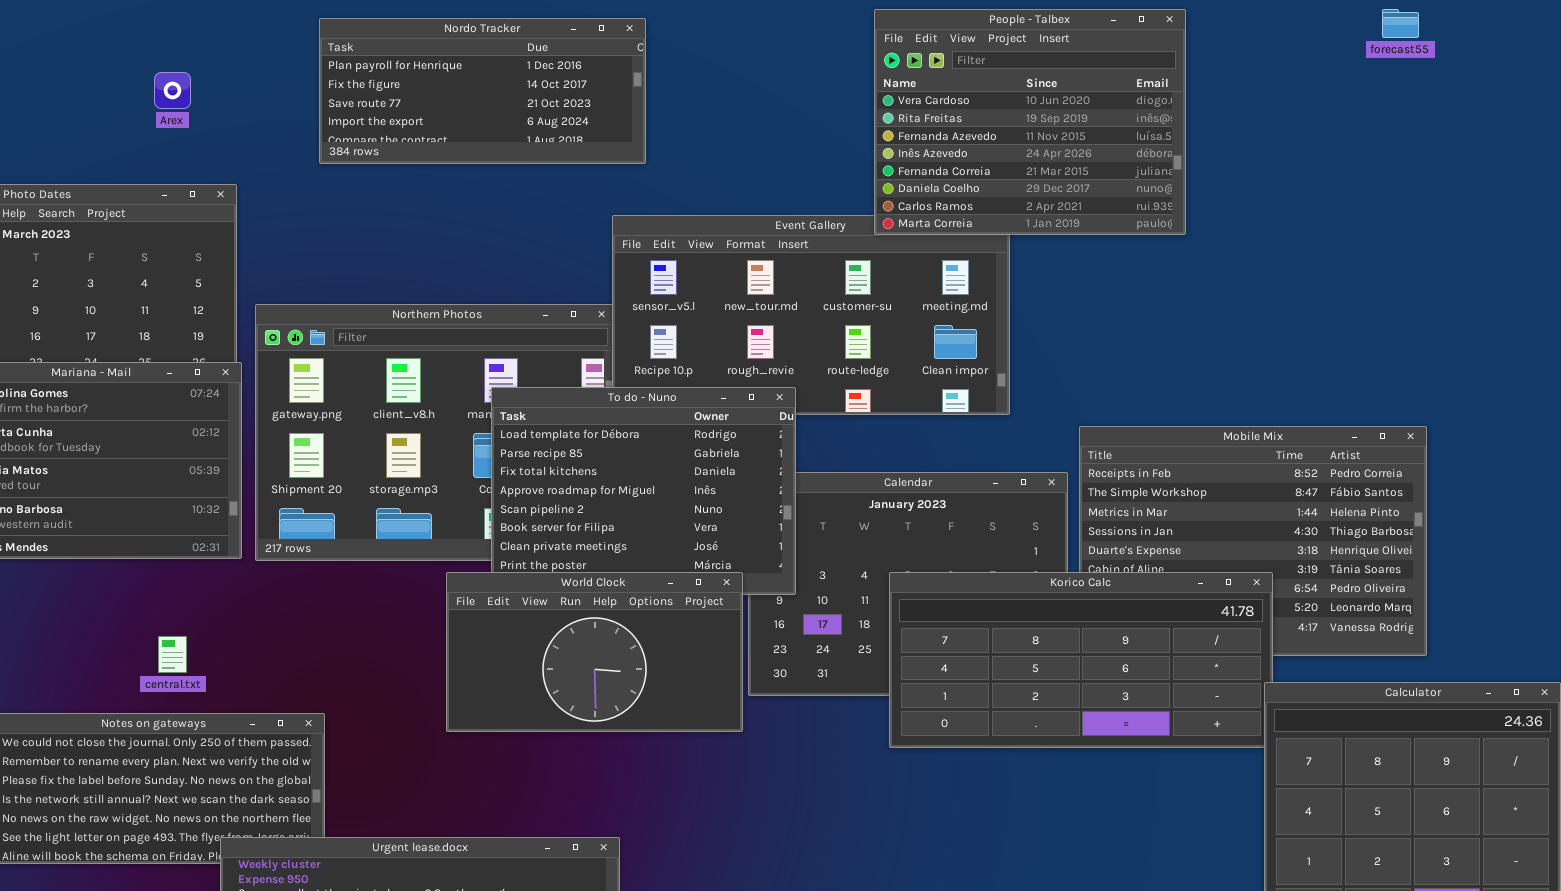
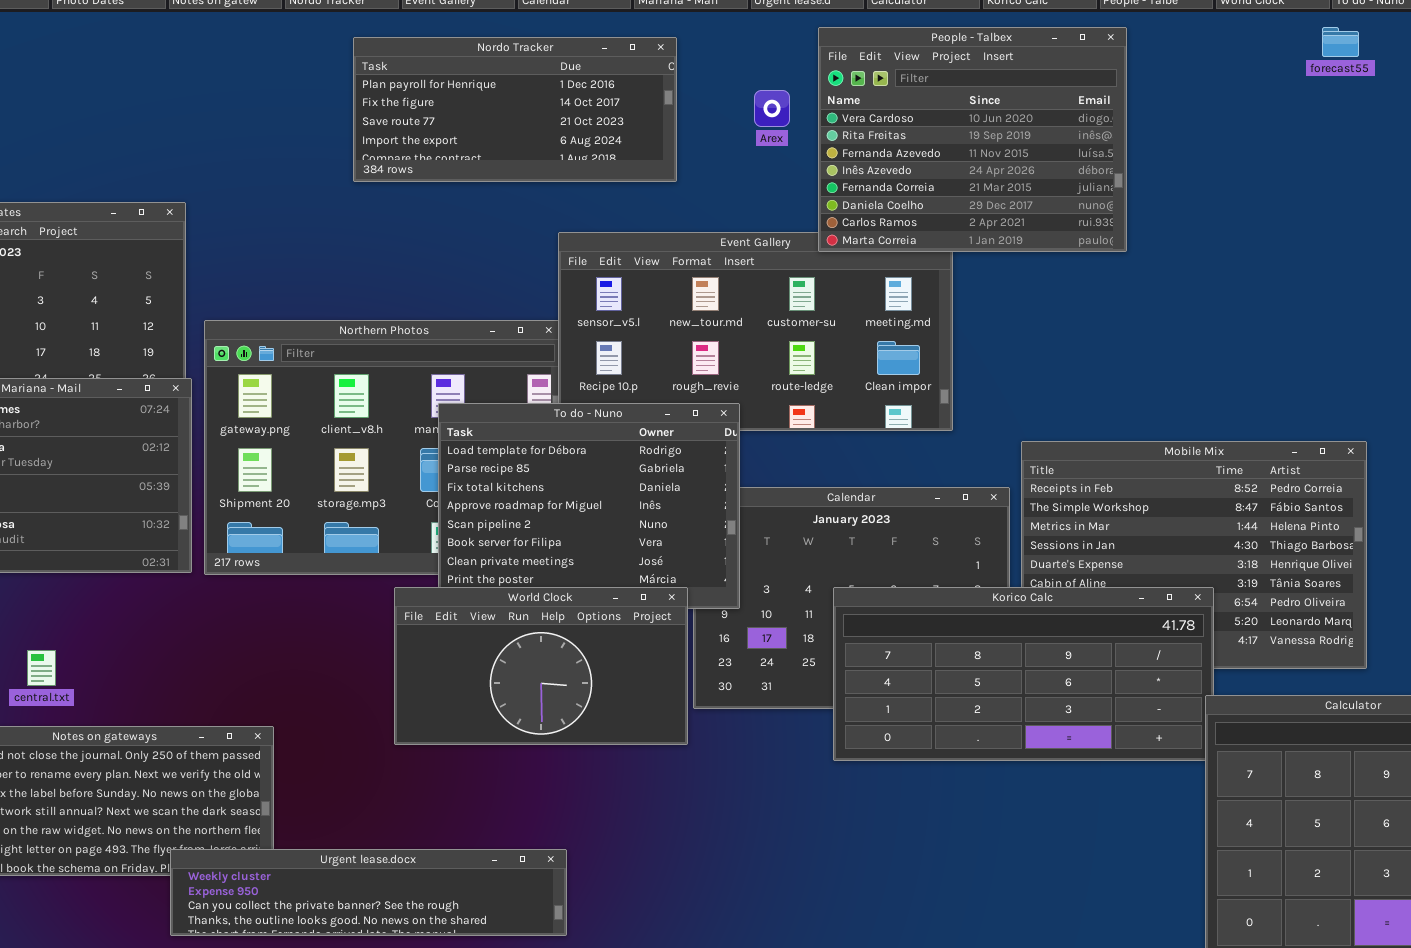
Nordo Tracker: [319,18,646,164] -> [353,37,677,182], moved
Arex: [154,72,191,109] -> [754,90,790,127], moved
central.txt: [158,636,187,673] -> [27,650,56,686], moved

